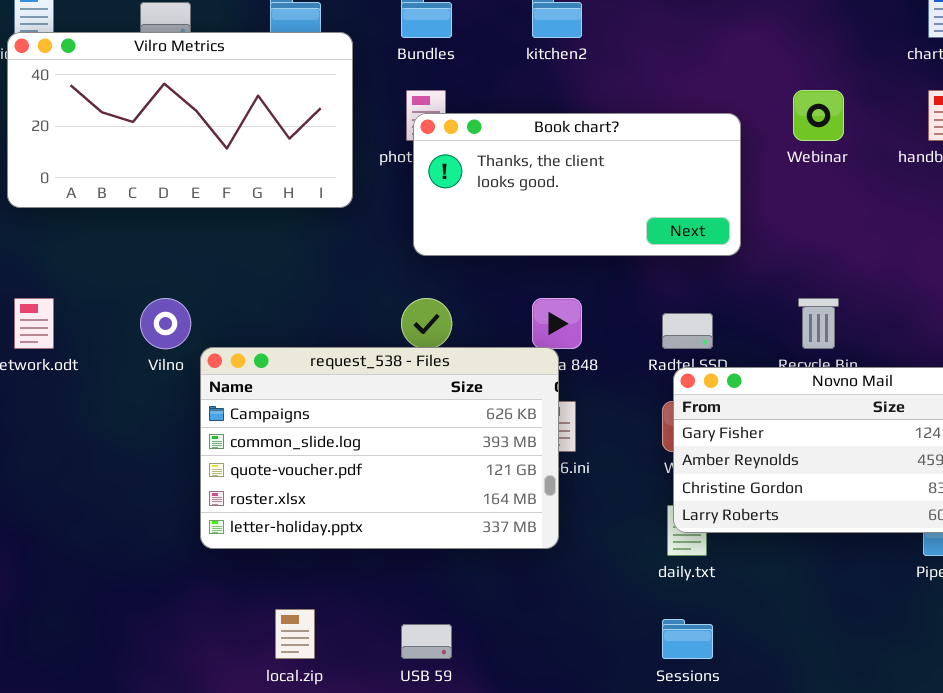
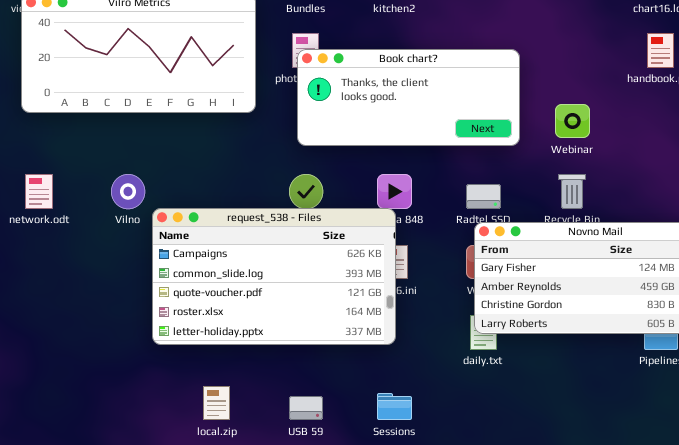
Webinar: [793,90,844,141] -> [555,104,590,138], moved
Sessions: [662,619,713,659] -> [377,393,412,420], moved

